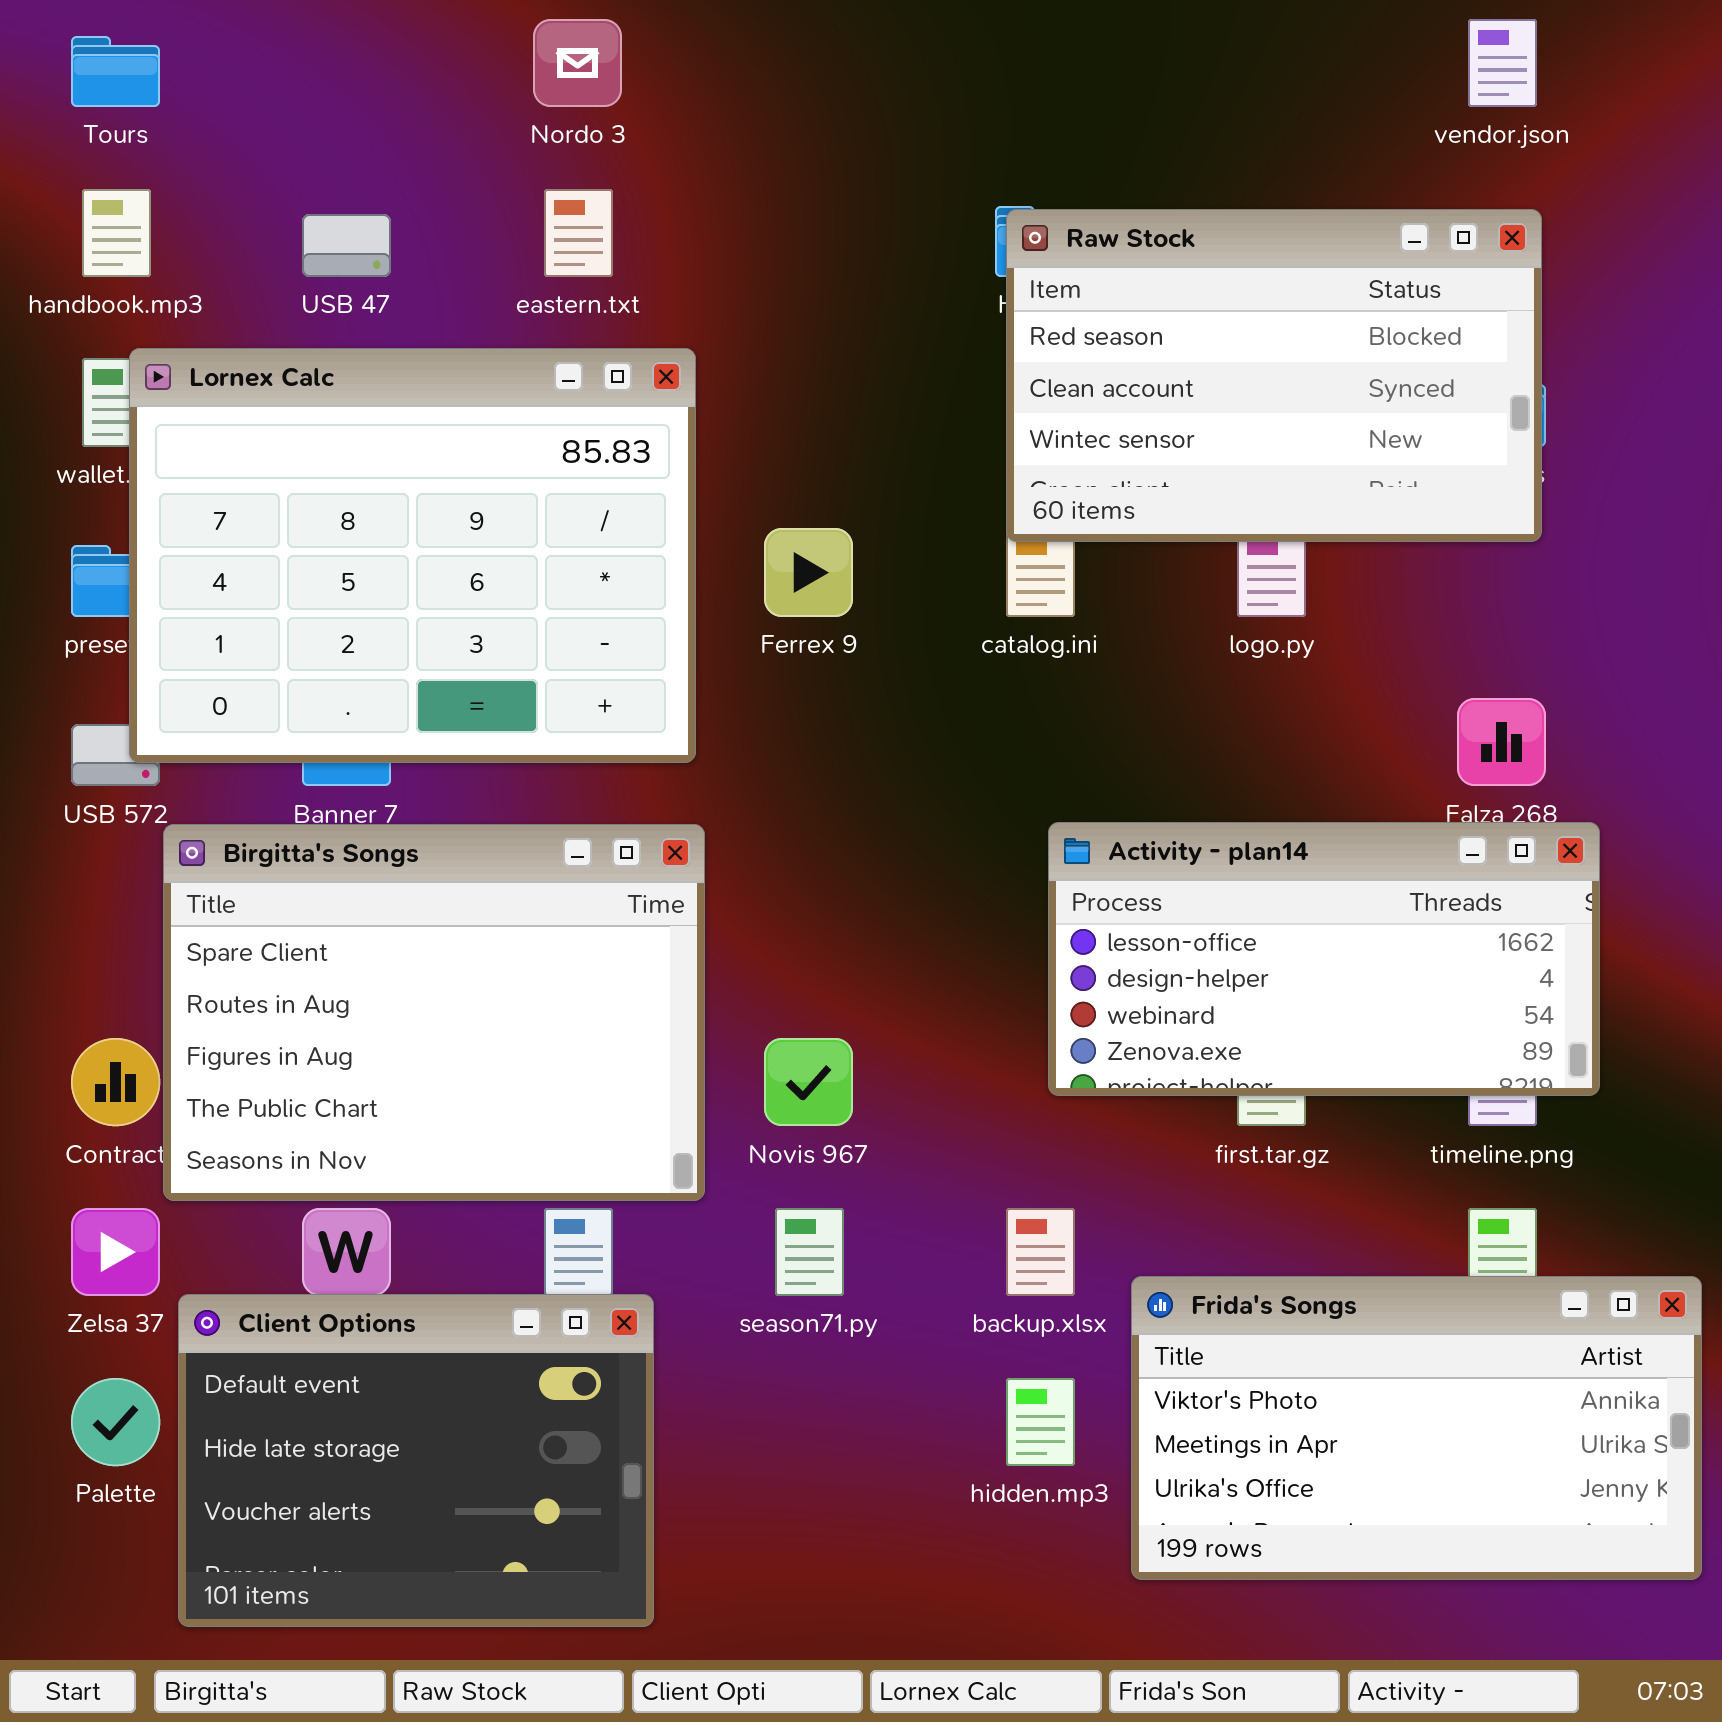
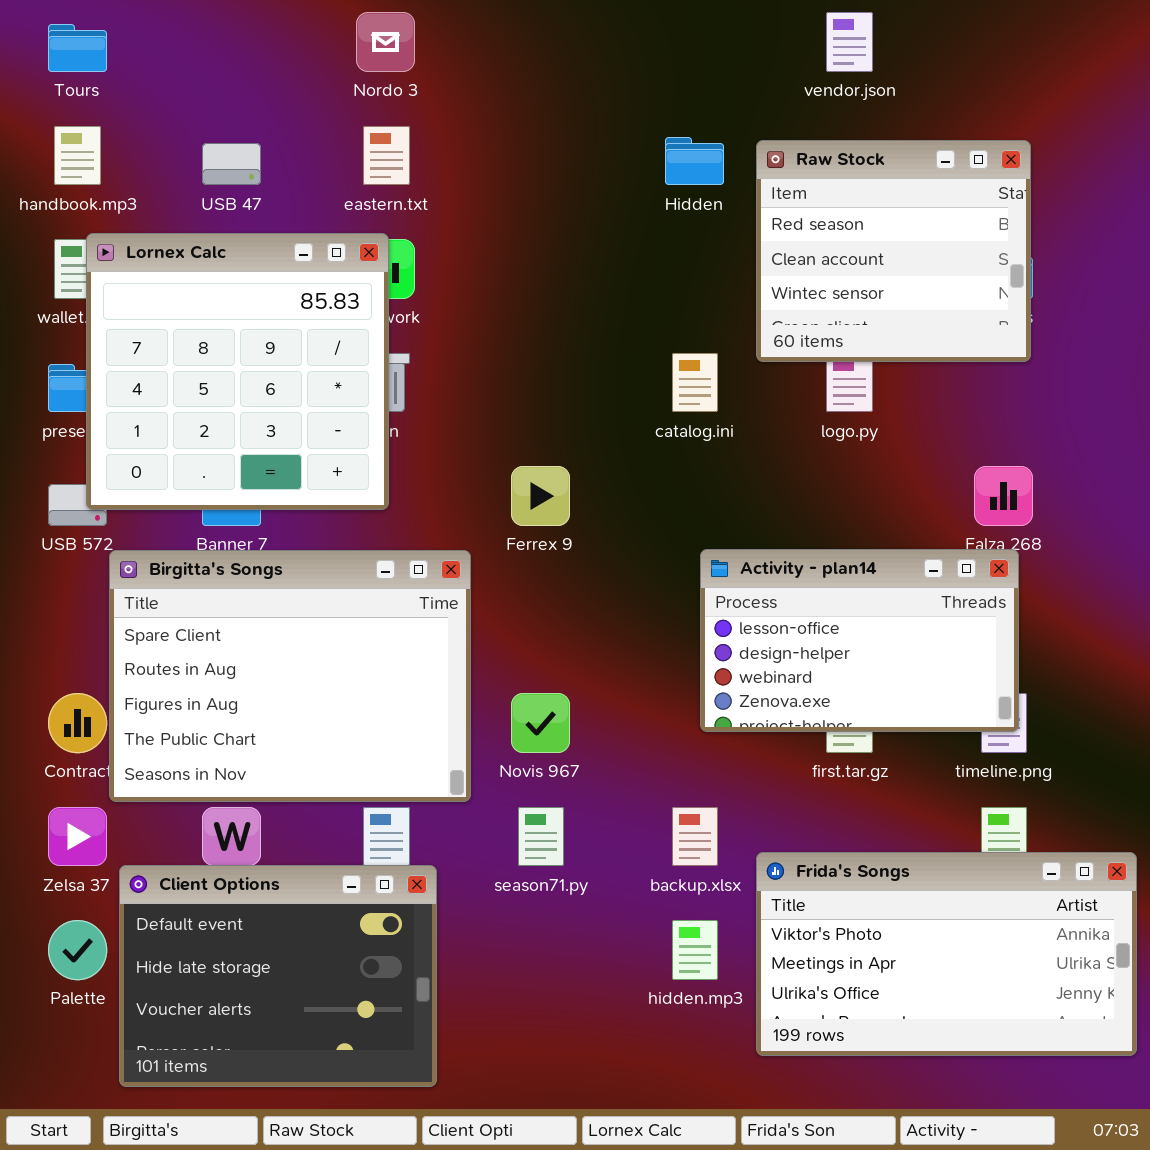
vendor.json: [1468,19,1537,107] -> [826,12,873,72], moved
Raw Stock: [1006,209,1542,542] -> [756,140,1031,362], resized
Lornex Calc: [129,348,696,763] -> [86,233,389,510], resized
Ferrex 9: [764,528,853,617] -> [511,466,570,526], moved
Activity - plan14: [1048,822,1600,1096] -> [700,549,1019,732], resized

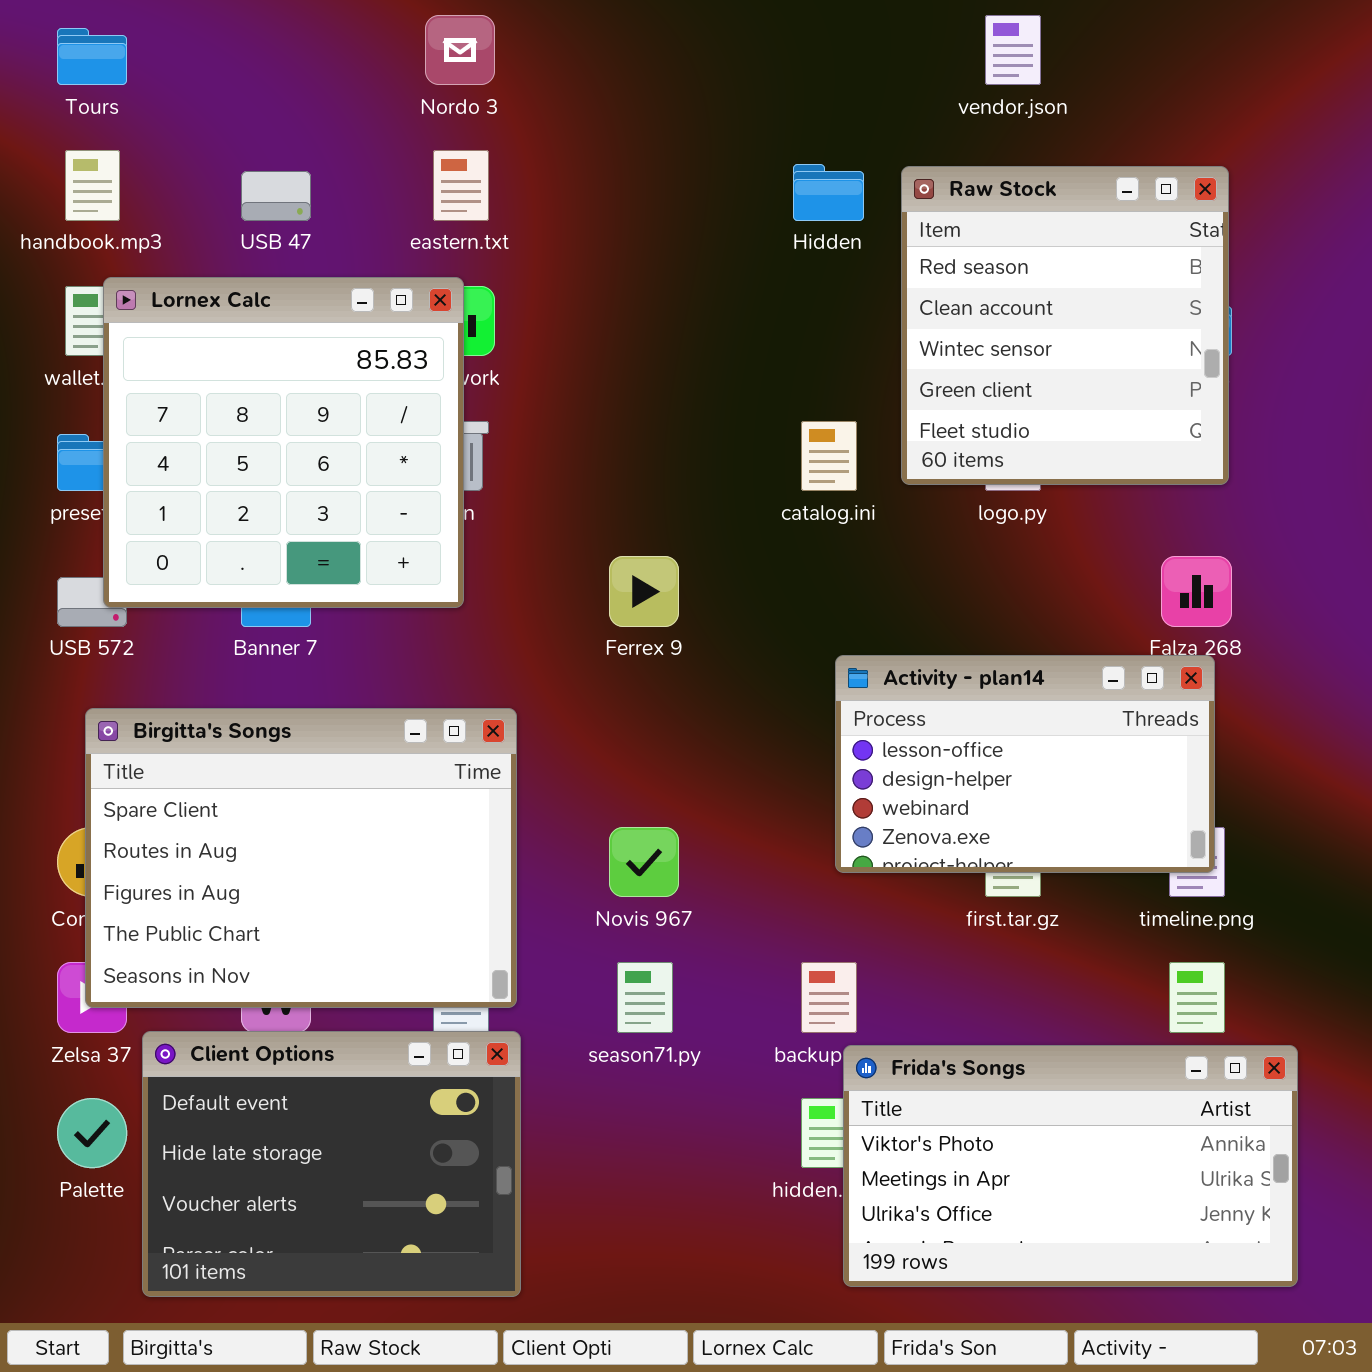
Raw Stock: [756,140,1031,362] -> [901,166,1229,485], resized
Birgitta's Songs: [109,550,471,802] -> [85,708,517,1008], moved
Frida's Songs: [756,852,1137,1056] -> [843,1045,1298,1287], moved

